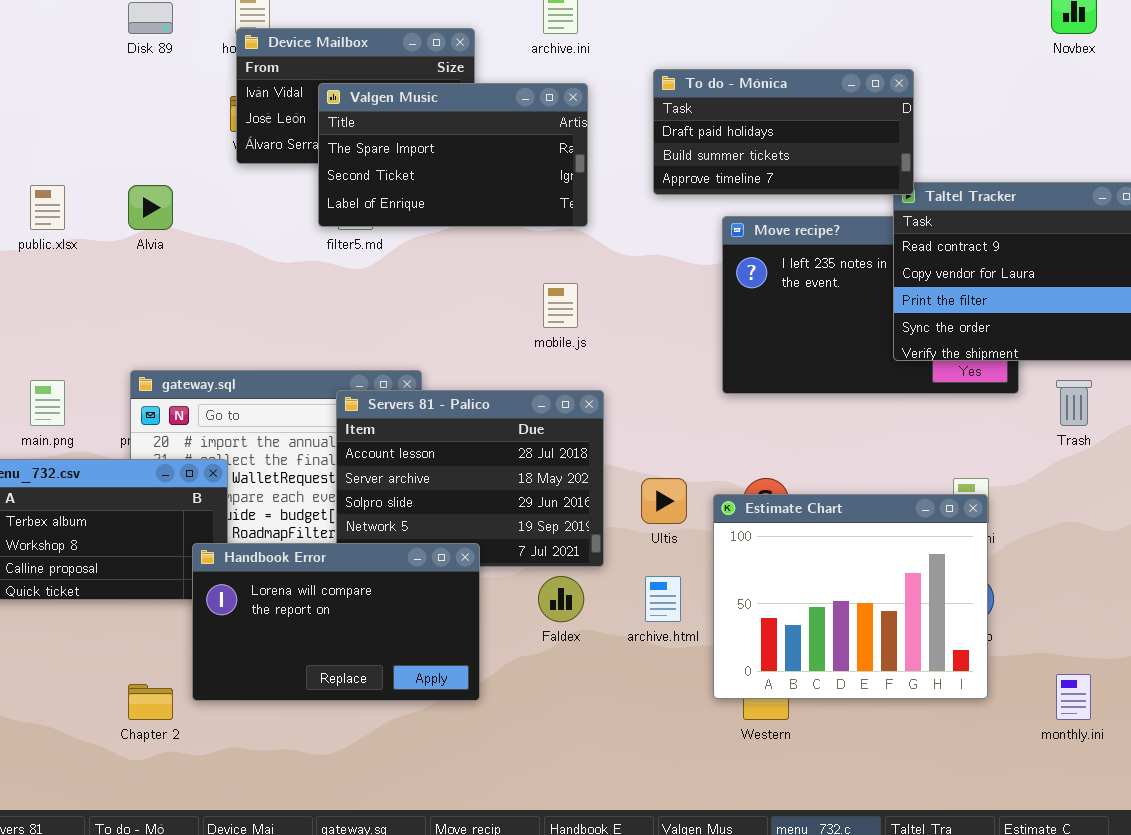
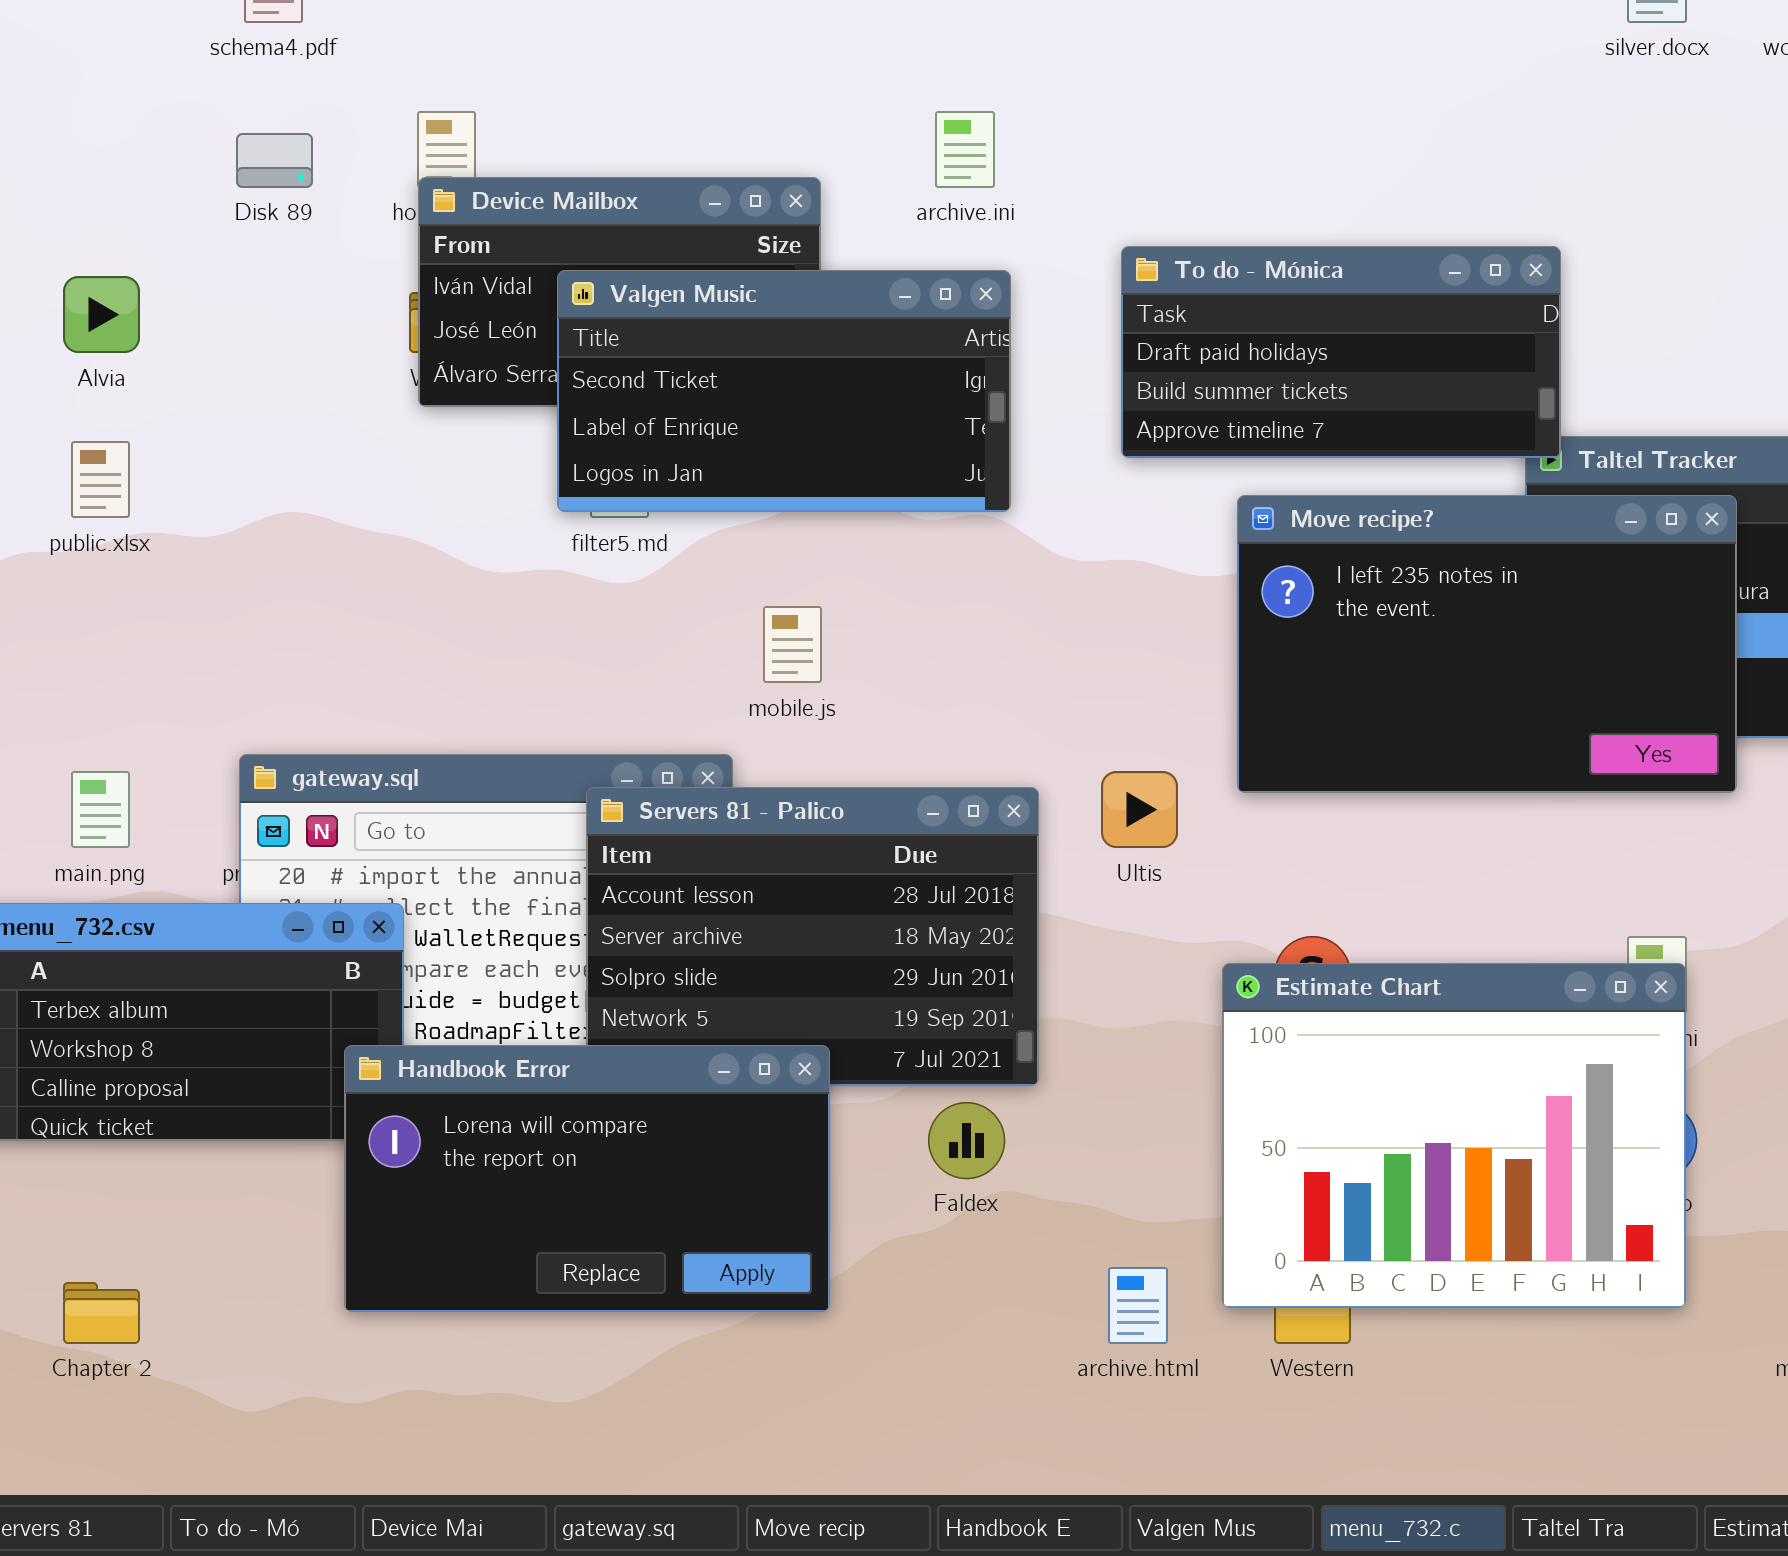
Valgen Music: [318,83,588,227] -> [557,270,1011,512], scrolled down 1 row
Alvia: [128,185,173,230] -> [63,276,140,353], moved
Move recipe?: [722,216,1019,394] -> [1237,495,1737,793], raised
mobile.js: [543,283,578,328] -> [763,606,822,683], moved
Ultis: [641,478,687,524] -> [1101,771,1178,848], moved
archive.html: [645,576,681,622] -> [1108,1267,1168,1344], moved
Chapter 2: [128,684,173,720] -> [63,1282,140,1344], moved

